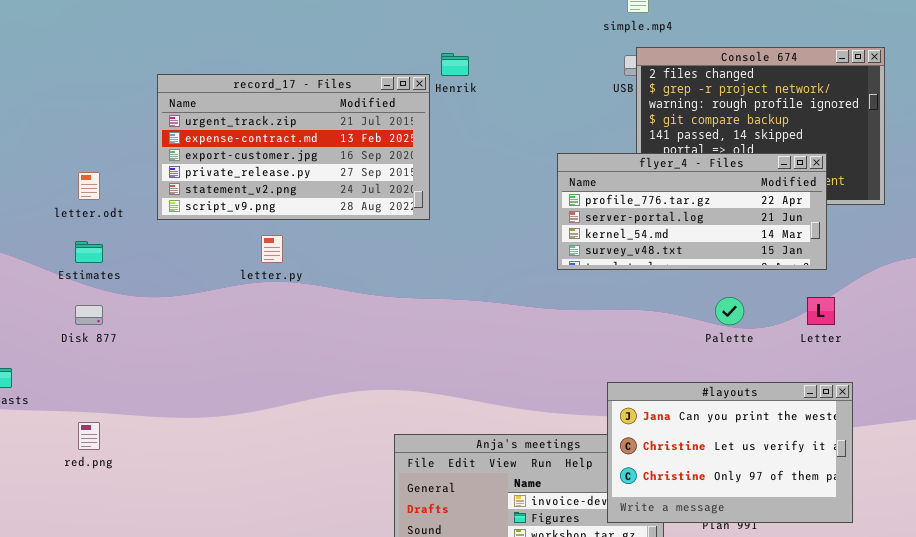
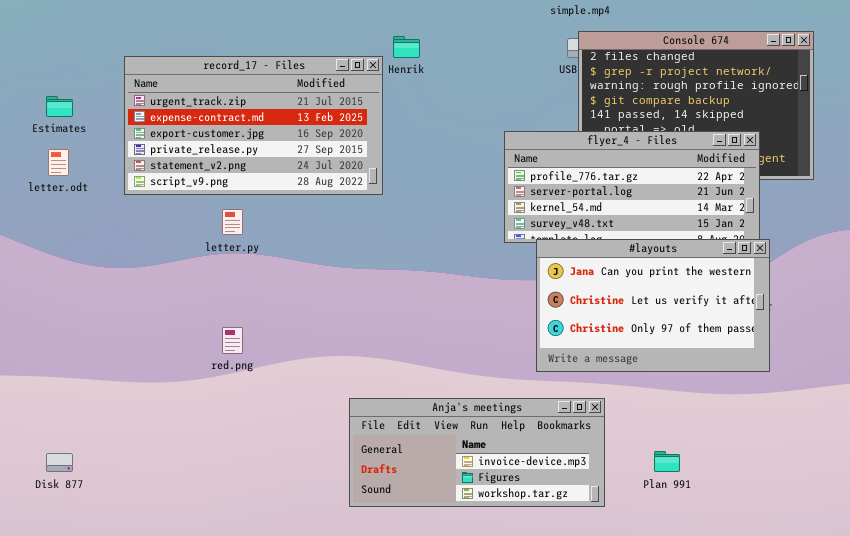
Estimates: [75,241,103,263] -> [46,96,73,117], moved
Disk 877: [75,305,103,325] -> [46,453,73,472], moved
#layouts: [607,382,853,523] -> [536,239,770,372], moved
red.png: [78,422,100,450] -> [222,327,243,354], moved

